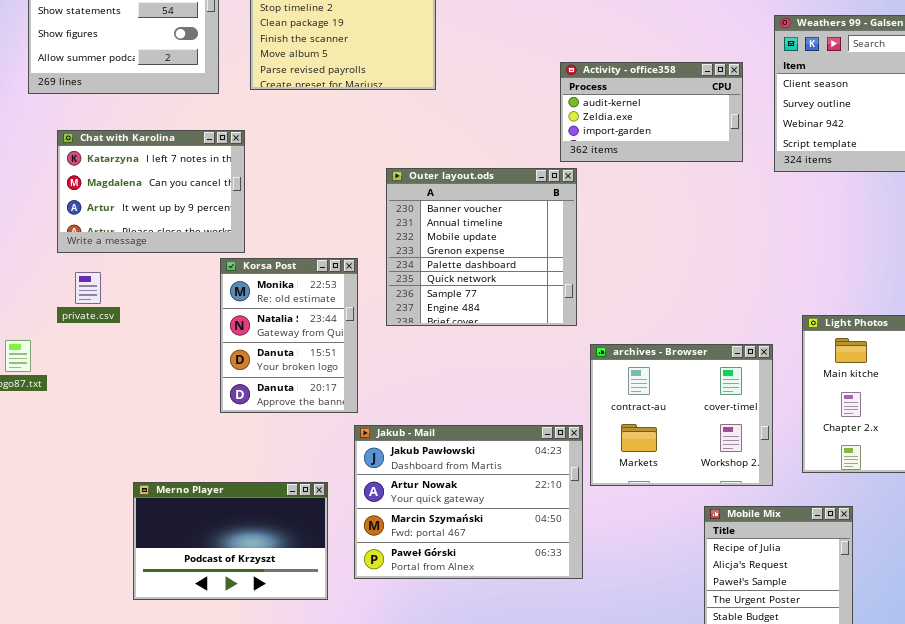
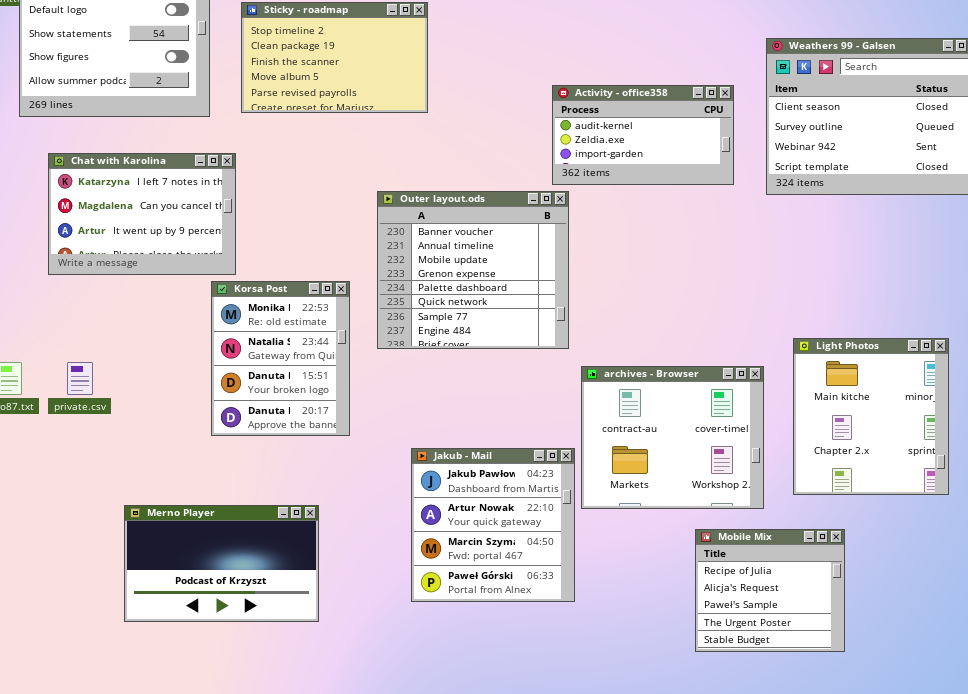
private.csv: [75,272,101,304] -> [67,362,93,395], moved
Jakub - Mail: [354,425,583,579] -> [411,448,575,602], resized

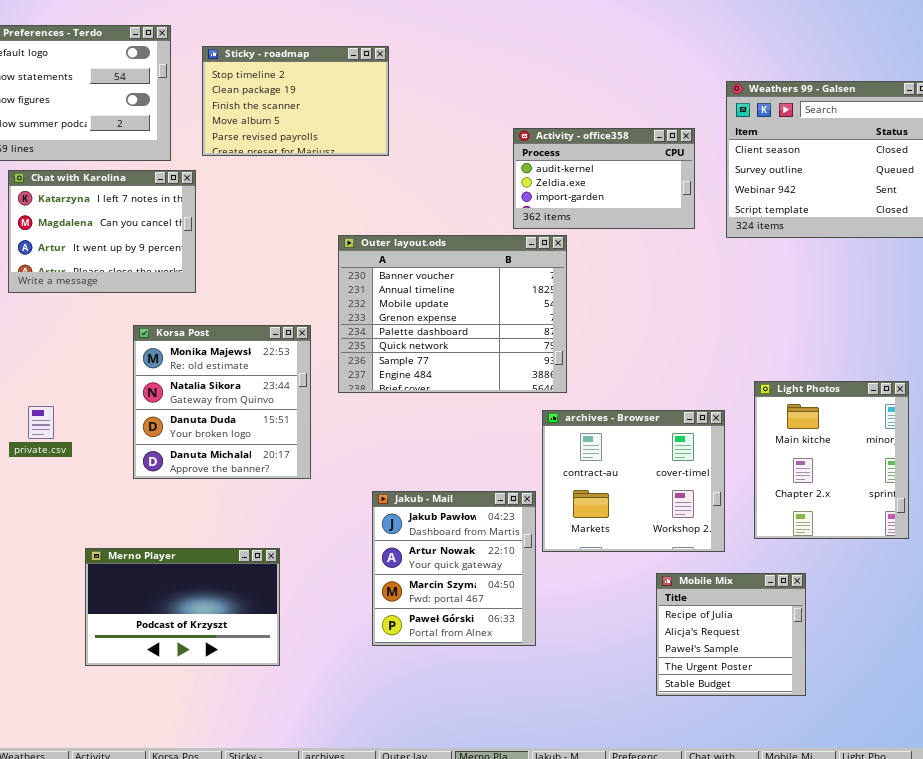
Chat with Karolina: [48,153,236,275] -> [8,170,196,293], moved
Outer layout.ods: [377,191,569,349] -> [338,235,567,393], resized
Korsa Post: [211,281,350,436] -> [133,325,311,479], resized

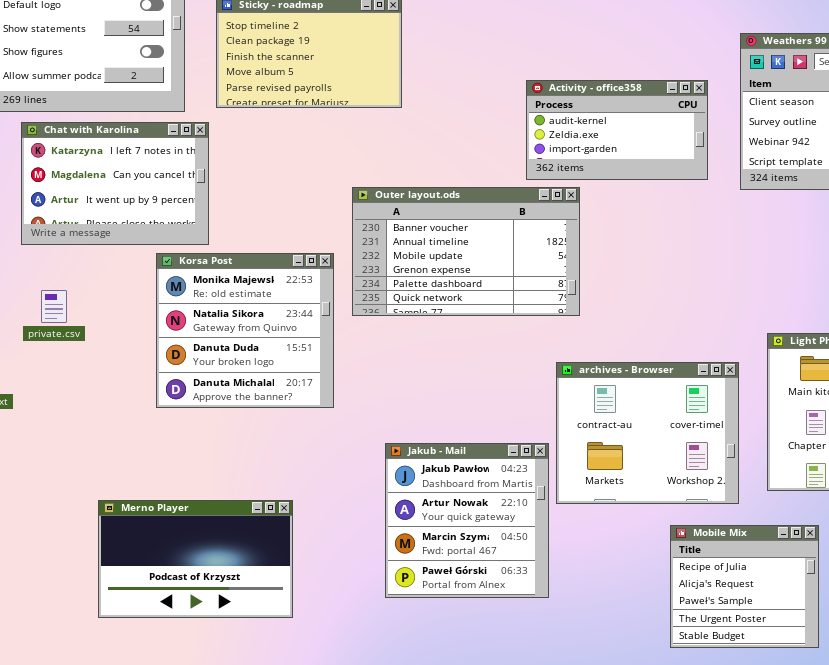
Outer layout.ods: [338,235,567,393] -> [352,187,580,316], resized
Korsa Post: [133,325,311,479] -> [156,253,334,408], moved
private.csv: [28,406,54,439] -> [41,290,67,323], moved

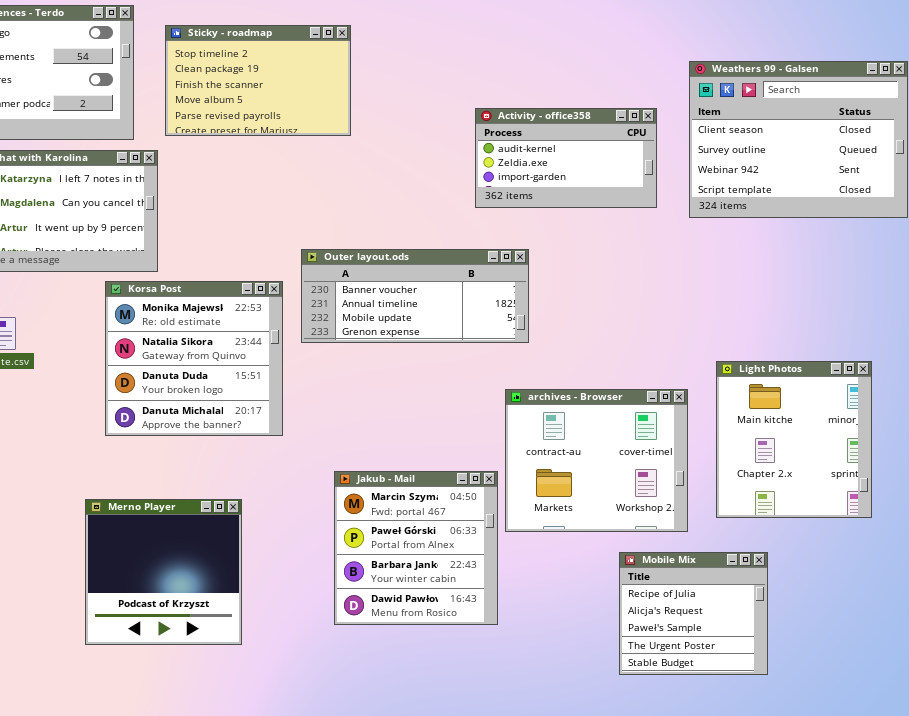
Outer layout.ods: [352,187,580,316] -> [301,249,529,343], resized
Jakub - Mail: [385,443,549,598] -> [334,471,498,625], scrolled down 2 rows
Merno Player: [98,500,293,618] -> [85,499,242,645], resized

